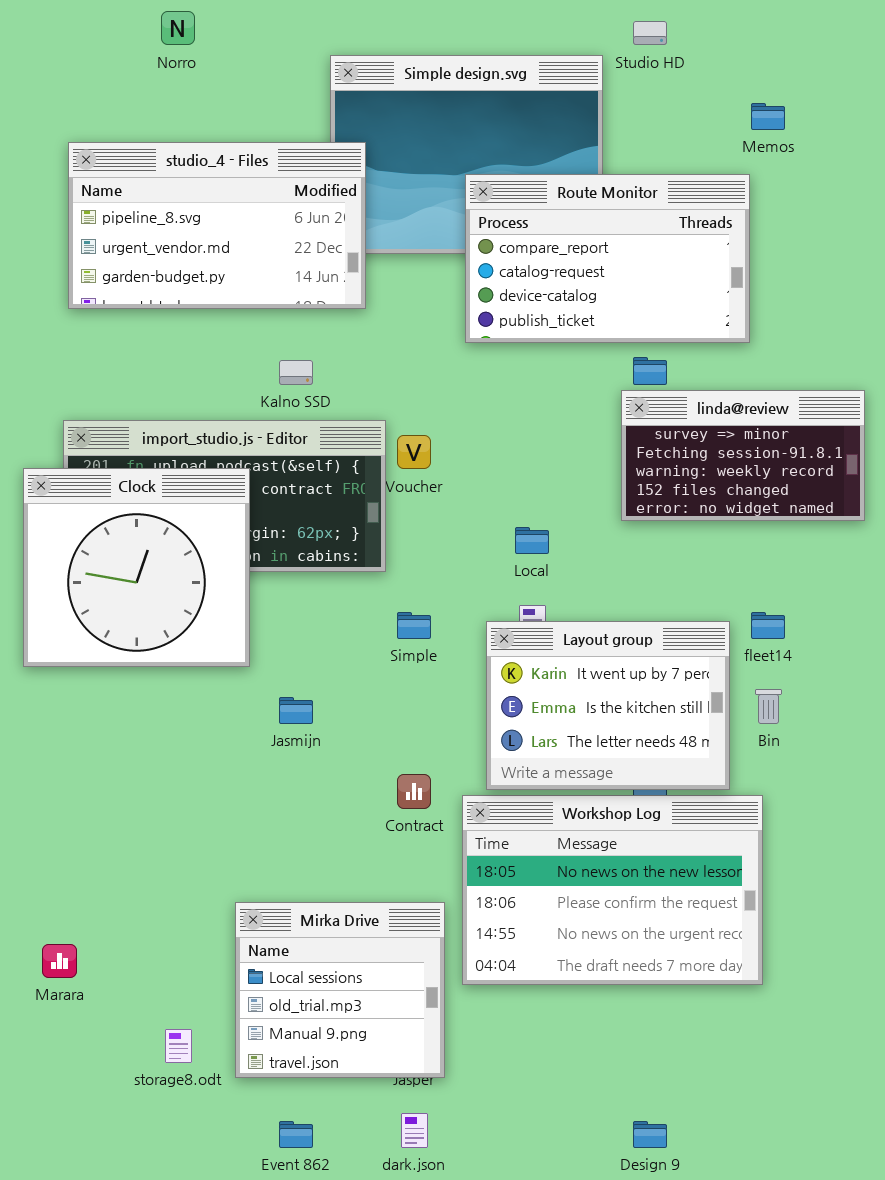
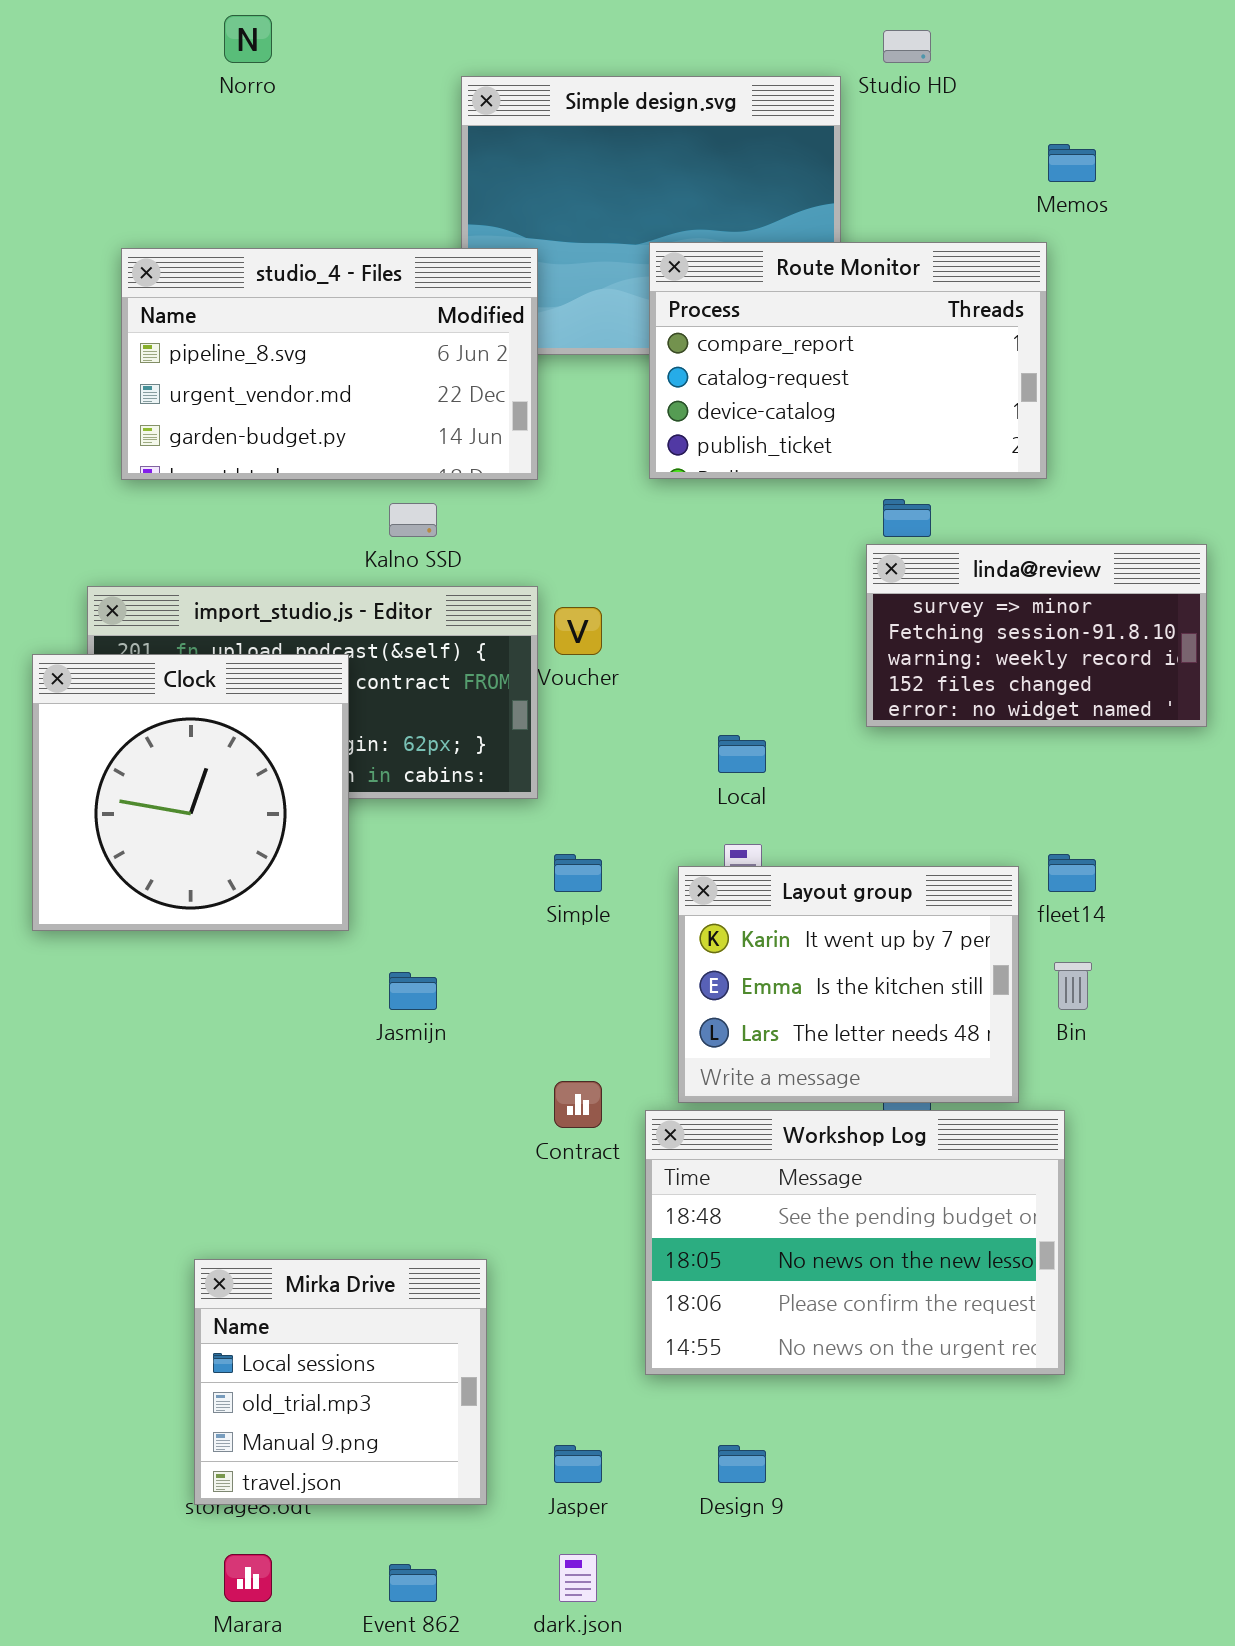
studio_4 - Files: [68,142,366,309] -> [121,248,538,480], moved
Workshop Log: [462,795,763,985] -> [645,1110,1065,1375], scrolled up 1 row
Mirka Drive: [235,902,445,1078] -> [194,1259,487,1505], moved
Marara: [42,944,77,978] -> [224,1554,272,1602], moved
Design 9: [633,1121,667,1148] -> [718,1445,766,1483], moved

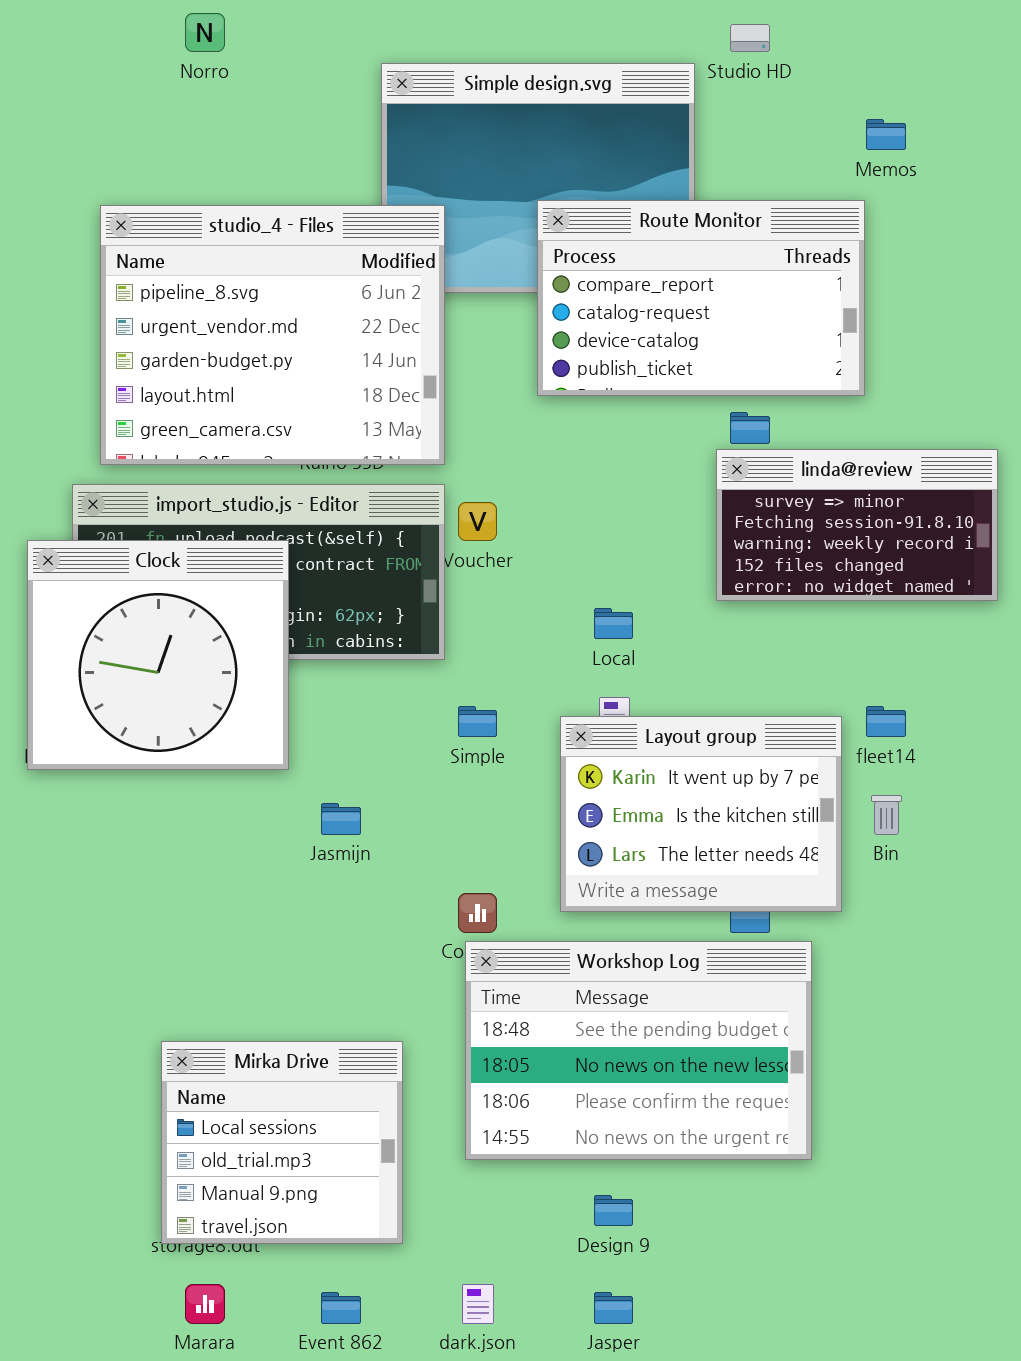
studio_4 - Files: [121,248,538,480] -> [100,205,445,465], resized
Workshop Log: [645,1110,1065,1375] -> [465,941,812,1160], moved
Jasper: [554,1445,602,1483] -> [594,1292,633,1324], moved

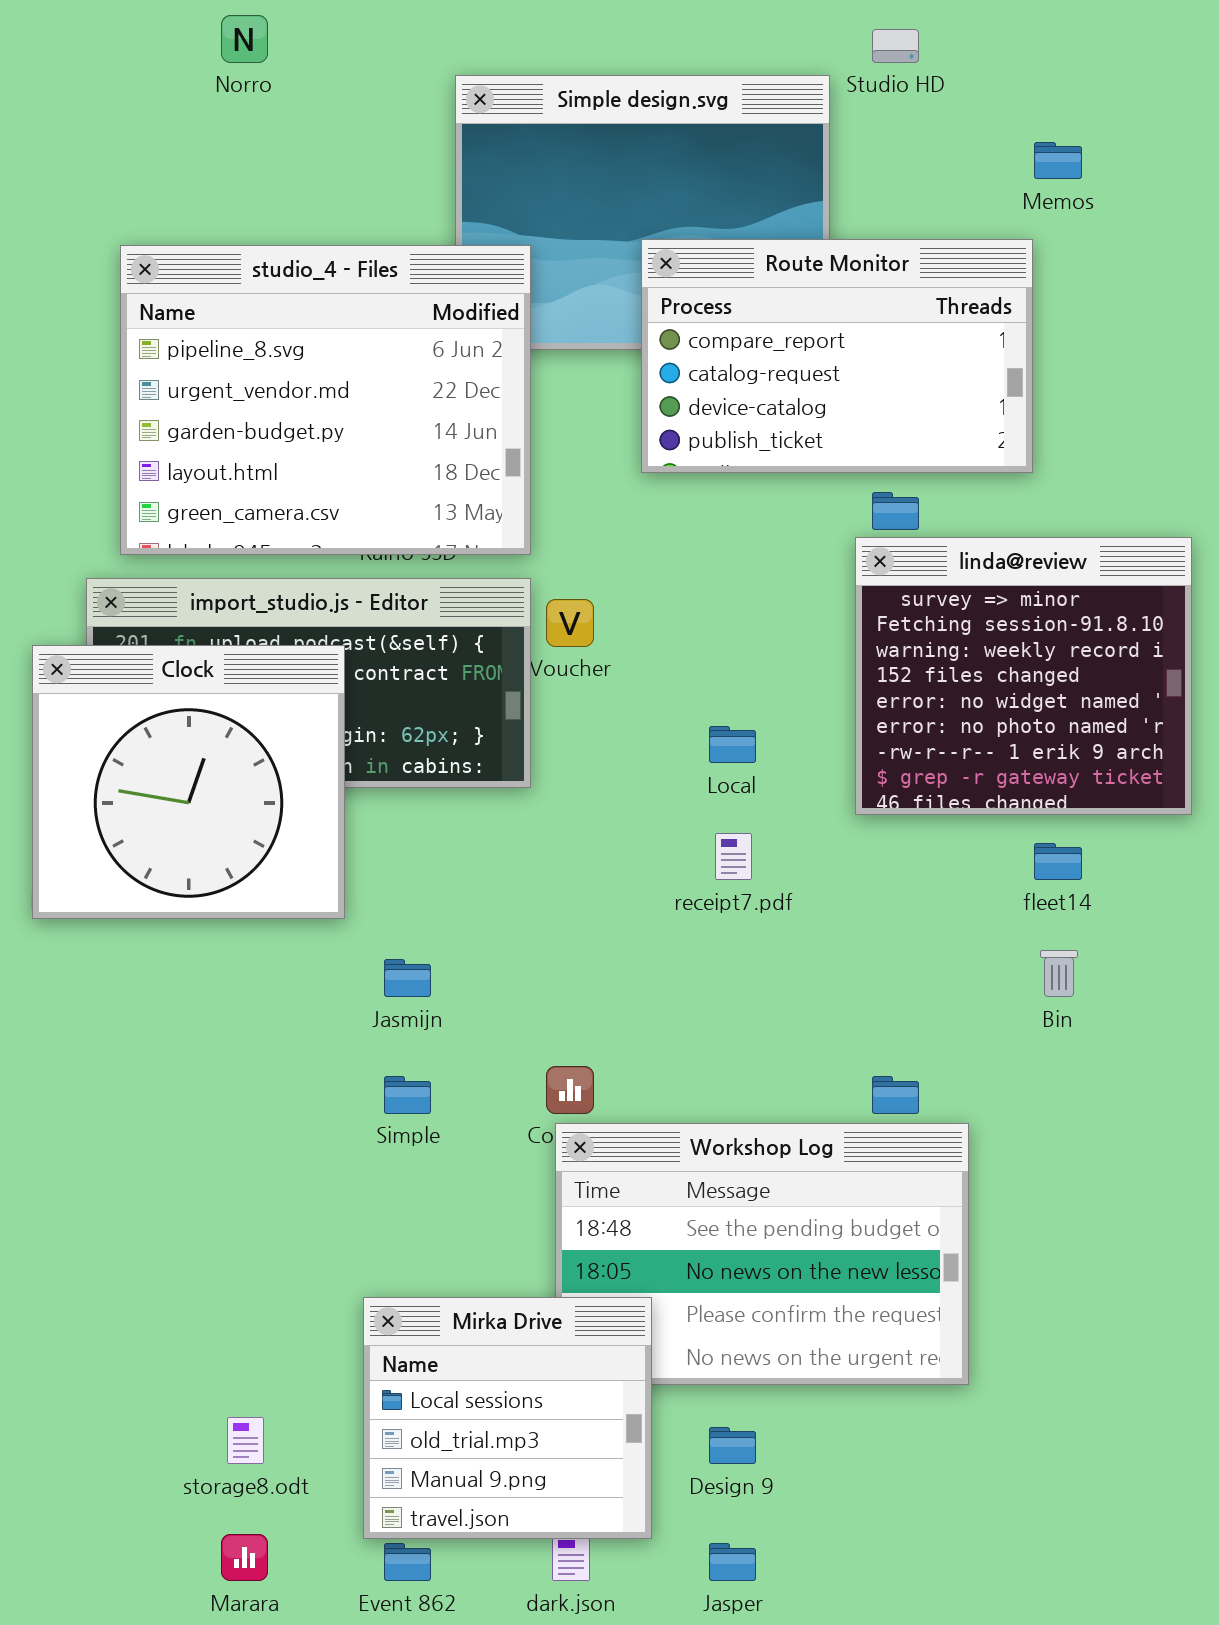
linda@review: [716,449,998,601] -> [855,537,1192,815], resized
Simple: [458,706,497,737] -> [384,1076,431,1114], moved
Layout group: [560,716,842,912] -> none, closed
Mirka Drive: [161,1041,403,1244] -> [363,1297,652,1539], moved

